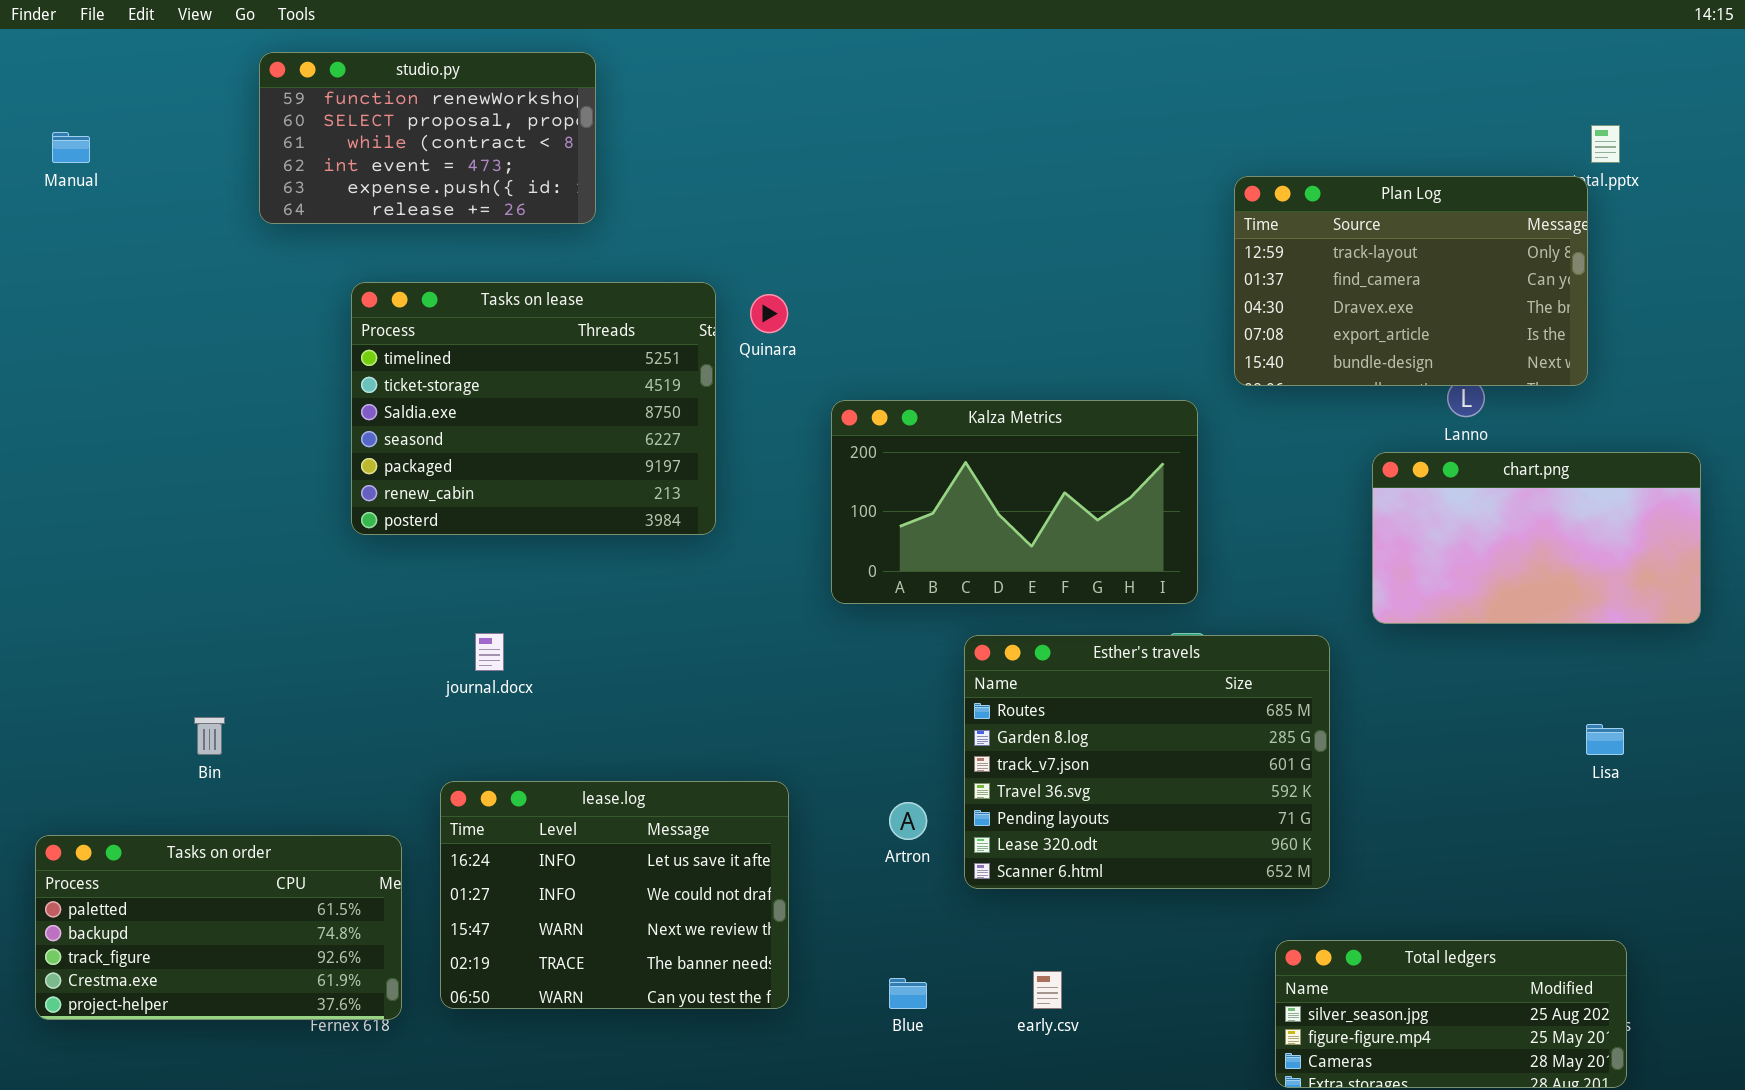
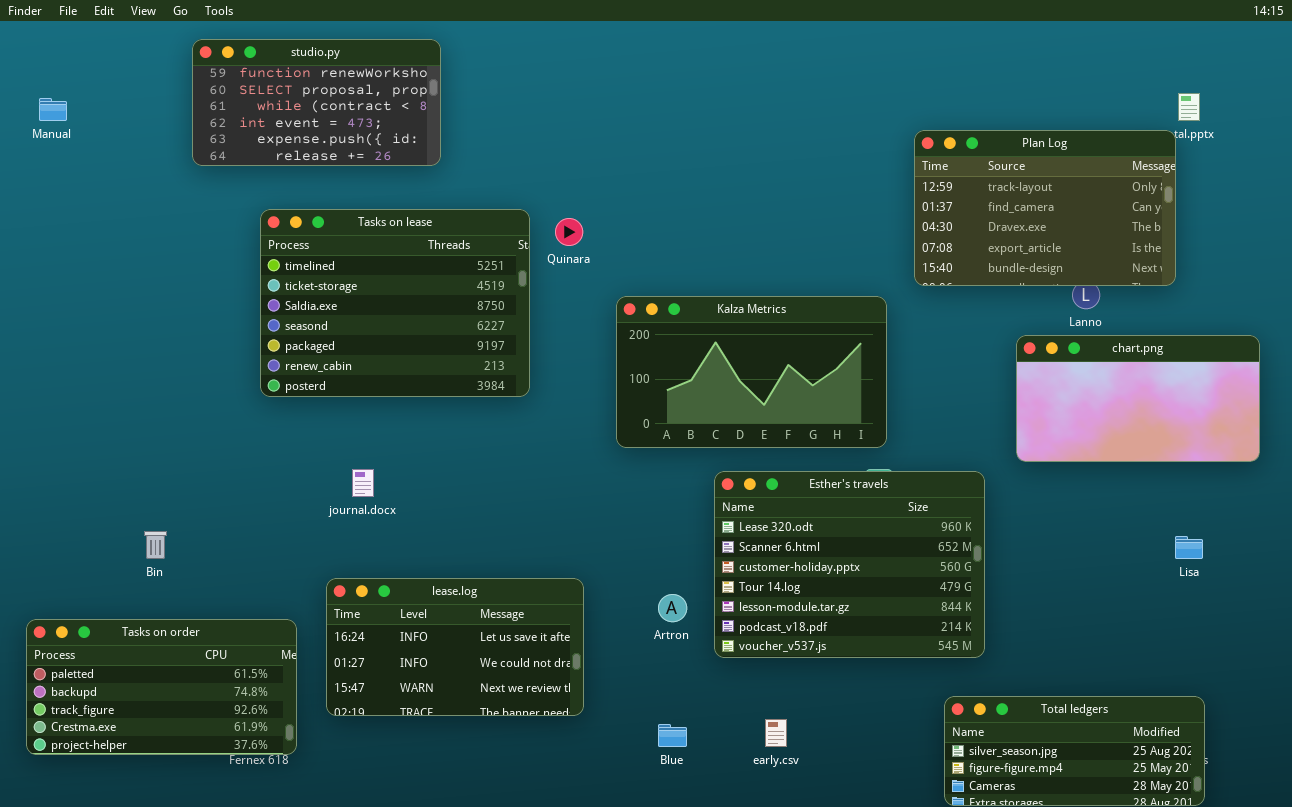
Esther's travels: [964,635,1330,889] -> [714,471,985,658], scrolled down 5 rows
lease.log: [440,781,789,1009] -> [326,578,584,716], resized

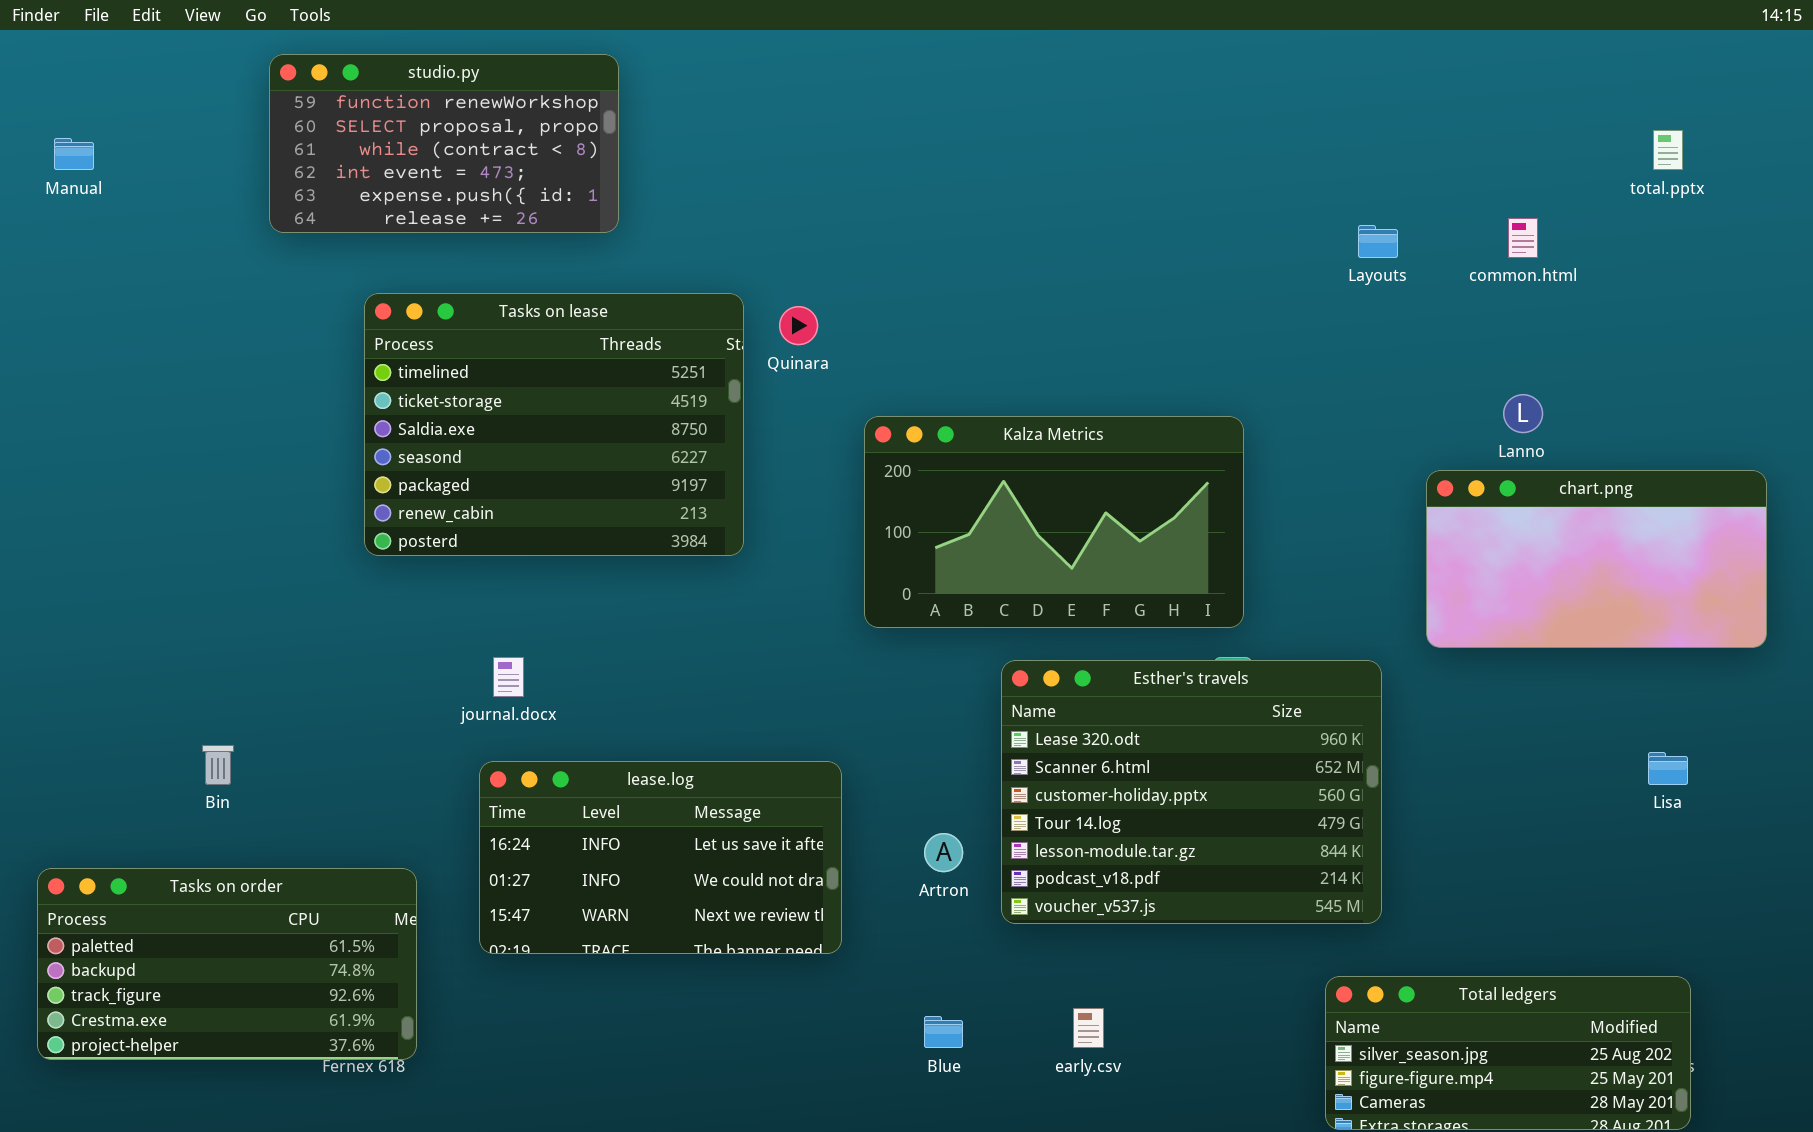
Plan Log: [914,130,1176,286] -> none, closed
lease.log: [326,578,584,716] -> [479,761,842,954], moved

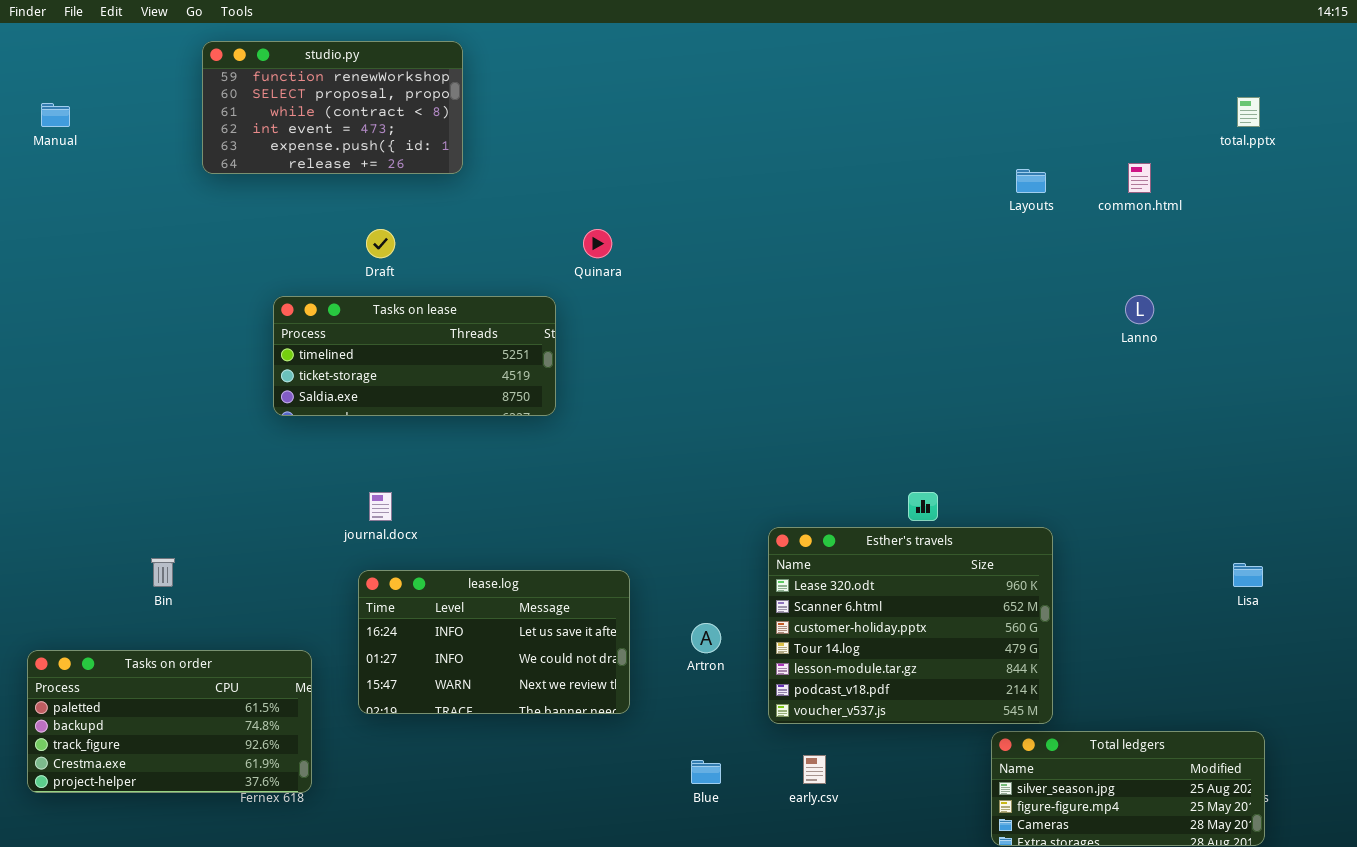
Tasks on lease: [364,293,744,556] -> [273,296,556,416], resized
Kalza Metrics: [864,416,1244,628] -> none, closed
chart.png: [1426,470,1767,648] -> none, closed
Esther's travels: [1001,660,1382,924] -> [768,527,1053,724], moved

